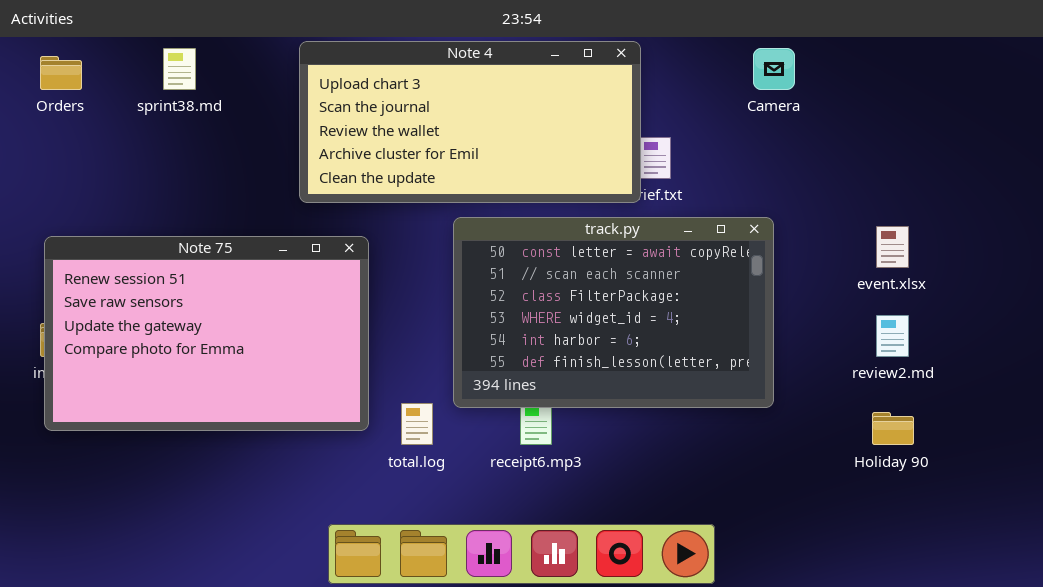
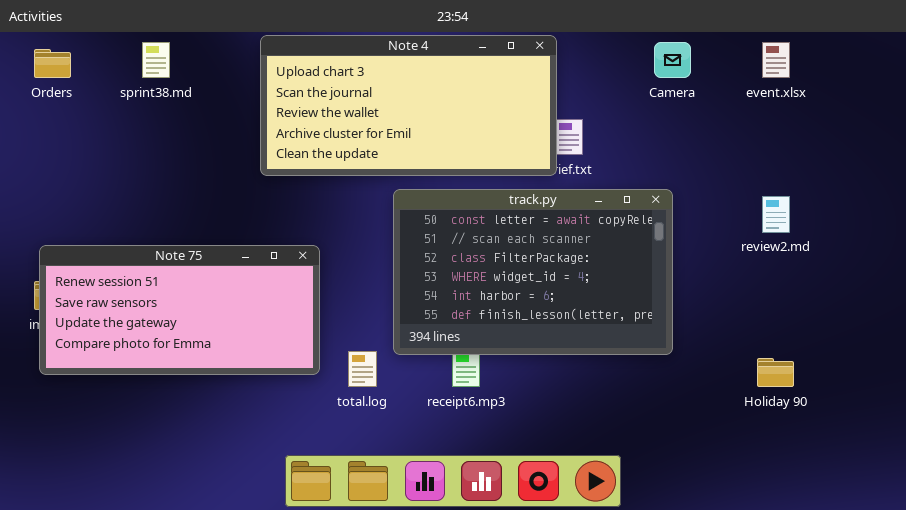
event.xlsx: [876,226,909,268] -> [762,42,790,78], moved
Note 75: [44,236,369,431] -> [39,245,320,375], resized
review2.md: [876,315,909,357] -> [762,196,790,233], moved

